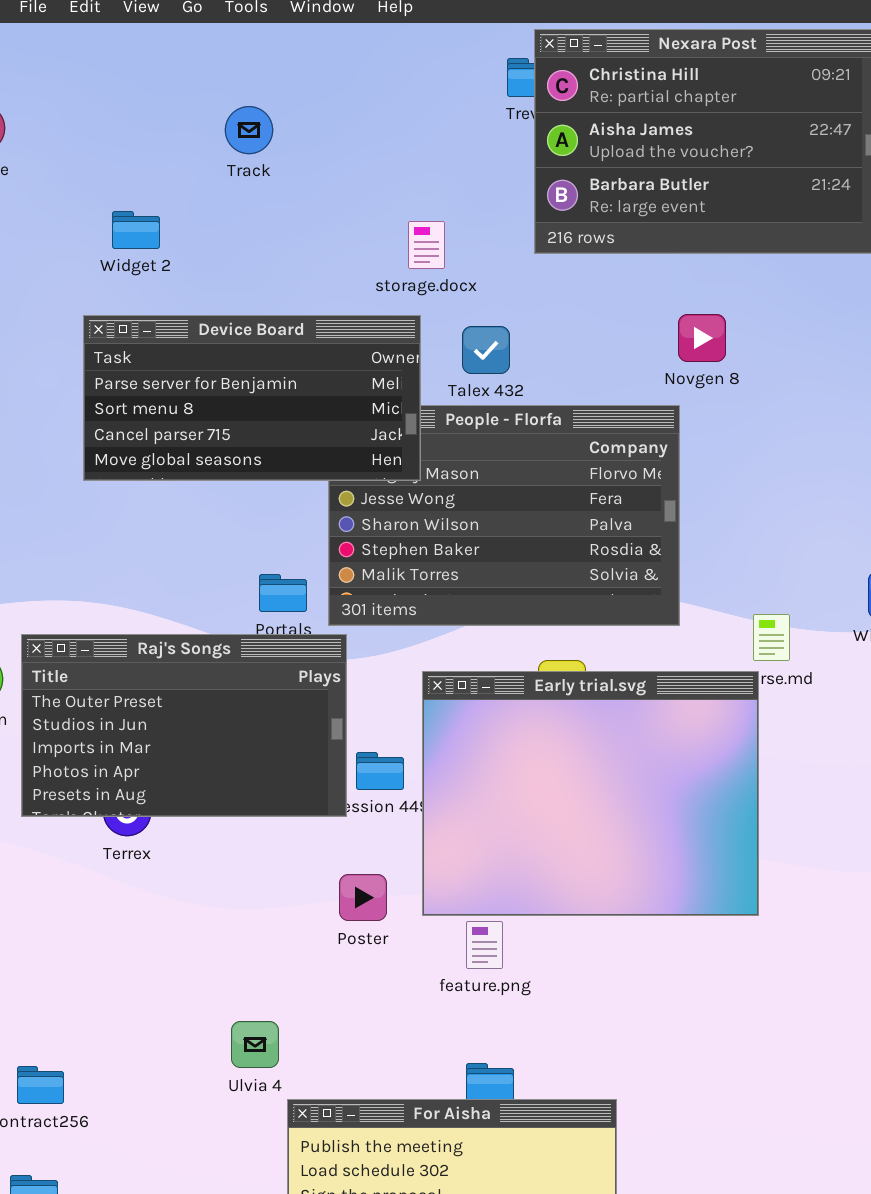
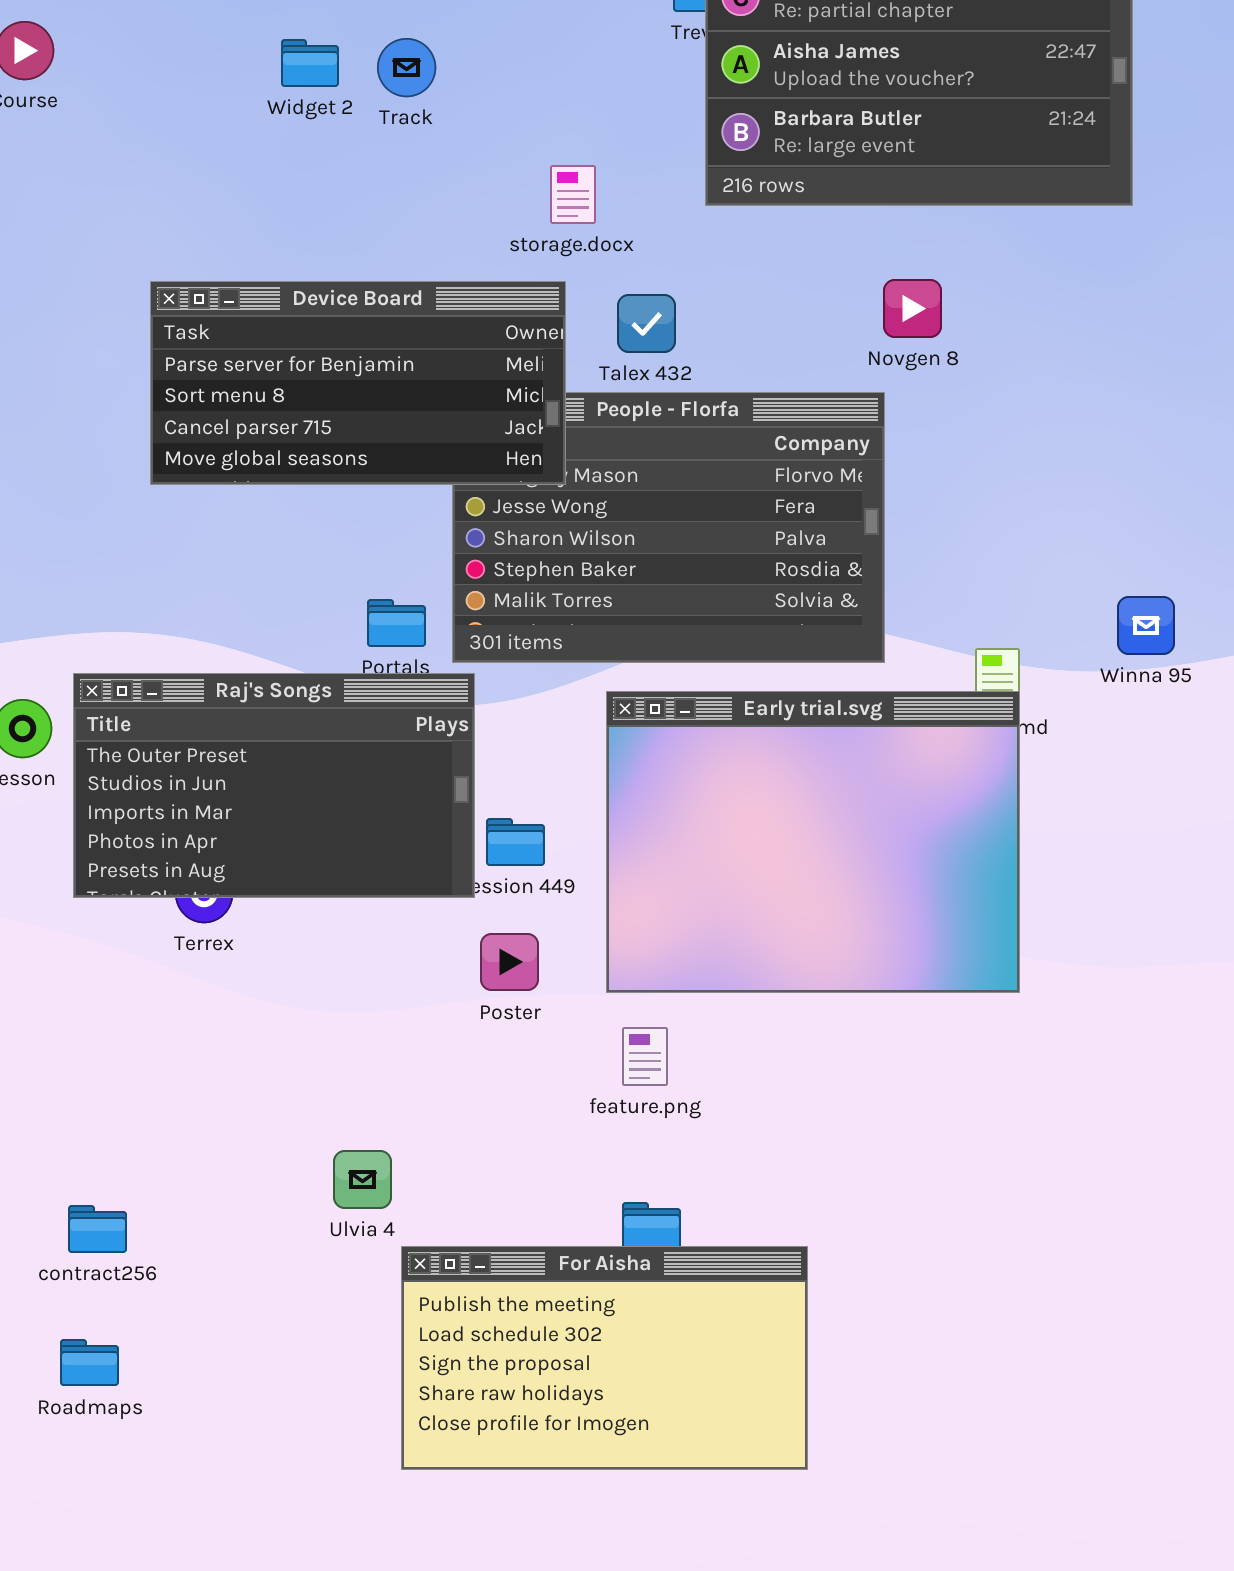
Track: [225,106,273,154] -> [377,38,436,97], moved
Widget 2: [112,211,160,249] -> [281,39,339,87], moved
Early trial.svg: [422,671,759,916] -> [606,691,1020,993], moved
Poster: [339,874,387,921] -> [480,933,539,991], moved

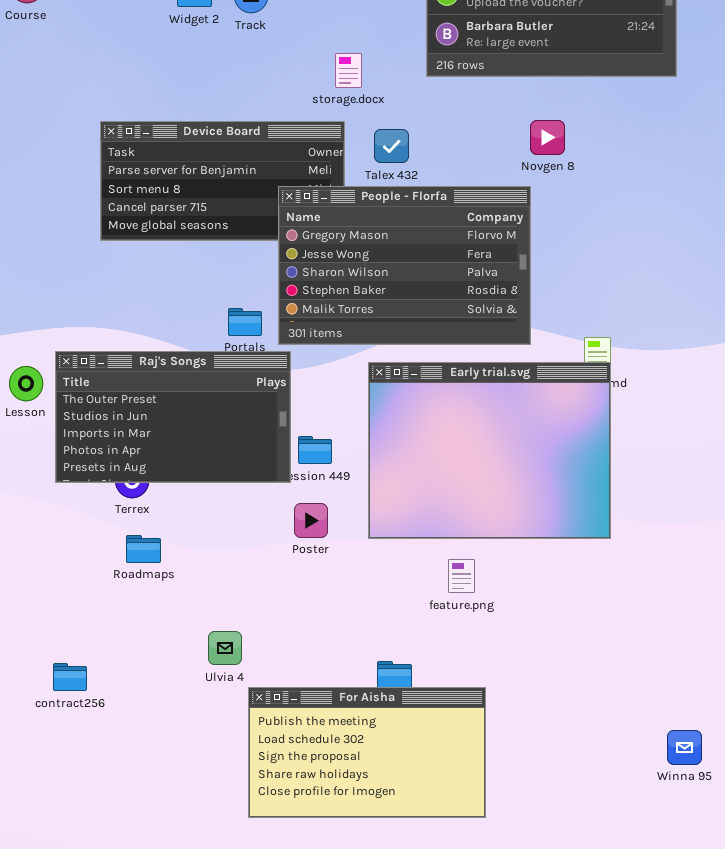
People - Florfa: [452,392,885,663] -> [278,186,531,345], raised
Winna 95: [1117,596,1175,655] -> [667,730,702,765], moved
feature.png: [622,1027,668,1086] -> [448,559,475,593], moved
Roadmaps: [60,1339,119,1386] -> [126,535,161,563], moved

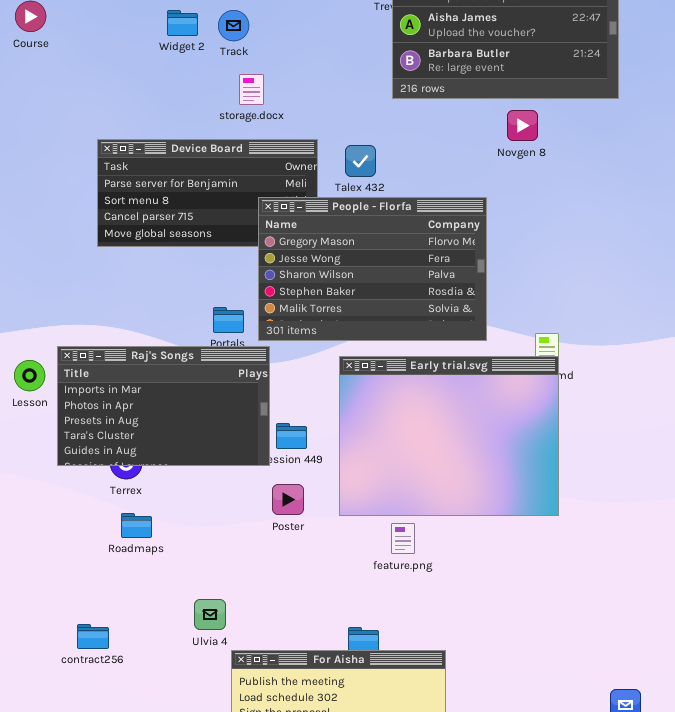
storage.docx: [335,53,362,88] -> [239,74,264,105], moved
Novgen 8: [530,120,565,155] -> [507,110,538,141], moved
Raj's Songs: [55,351,291,483] -> [57,346,270,466], scrolled down 2 rows
feature.png: [448,559,475,593] -> [391,523,415,554], moved
contract256: [53,663,87,691] -> [77,624,109,649], moved

